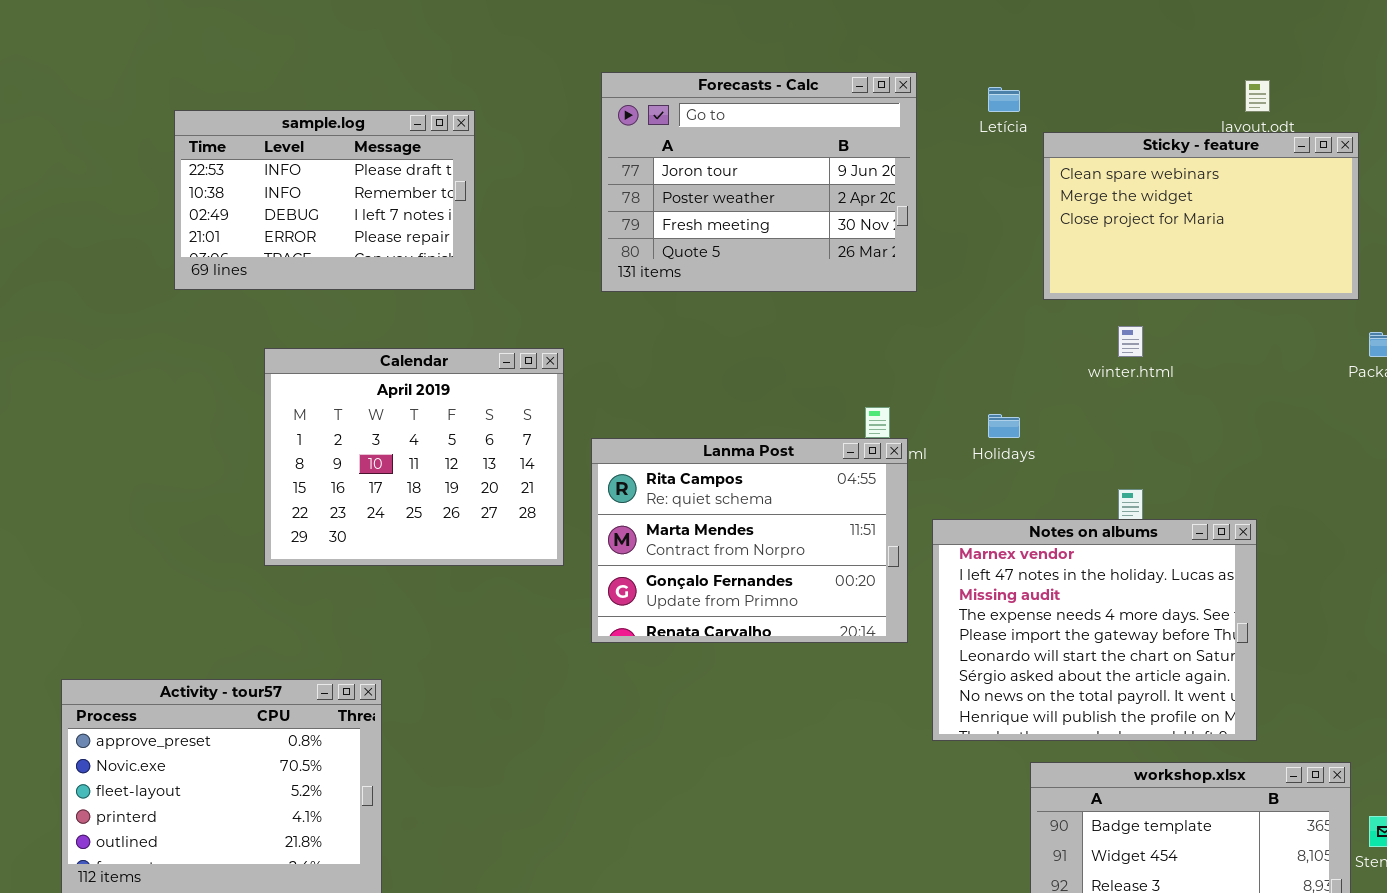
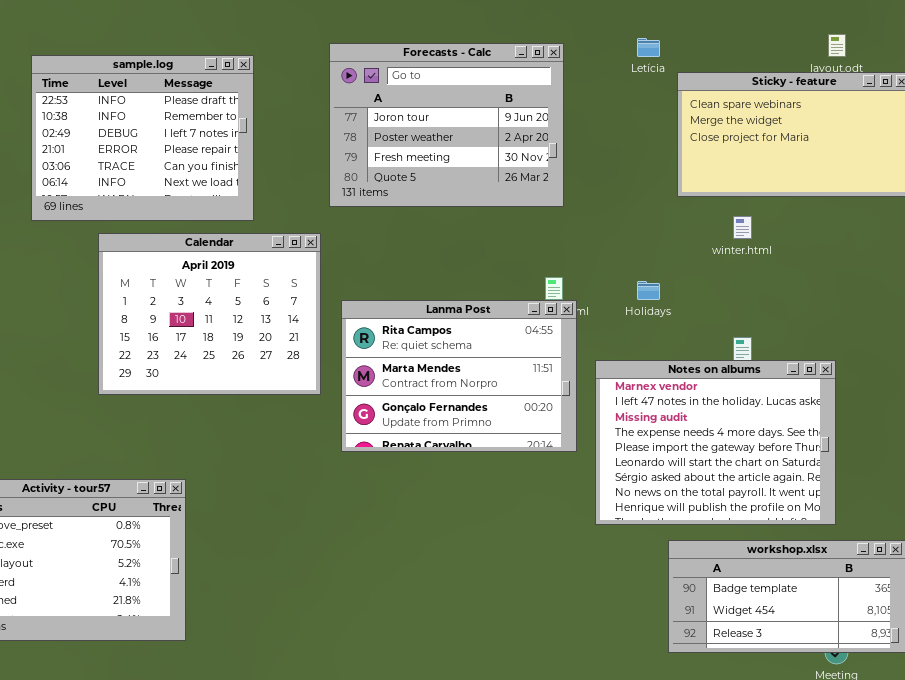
Forecasts - Calc: [601,72,917,292] -> [329,43,564,207], moved
sample.log: [174,110,475,290] -> [31,55,254,221], resized

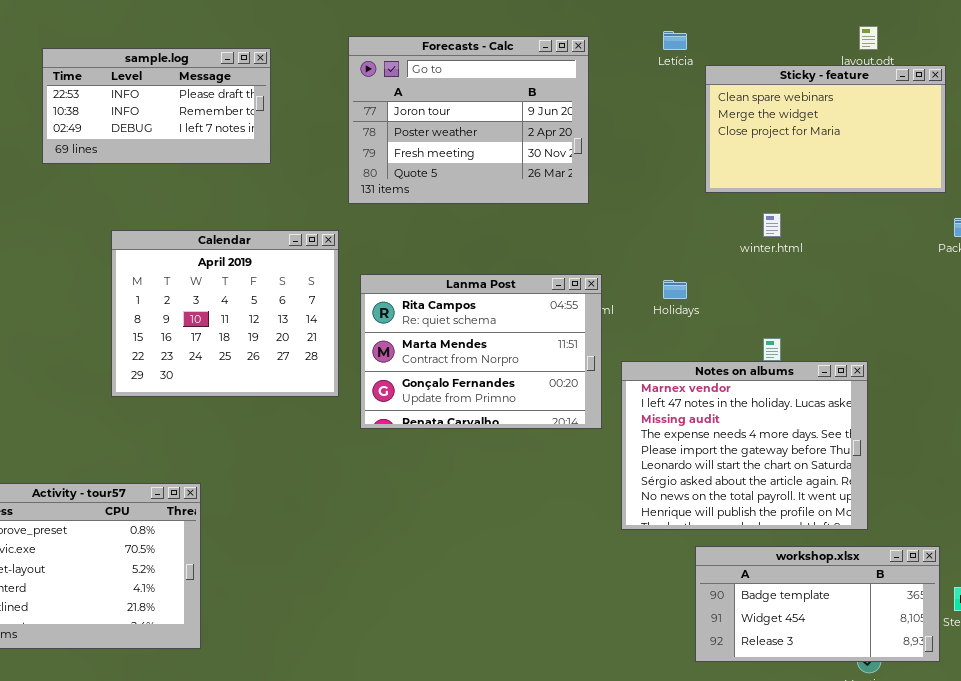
sample.log: [31,55,254,221] -> [42,48,271,164], resized
Lanma Post: [341,300,577,452] -> [360,274,602,429], moved

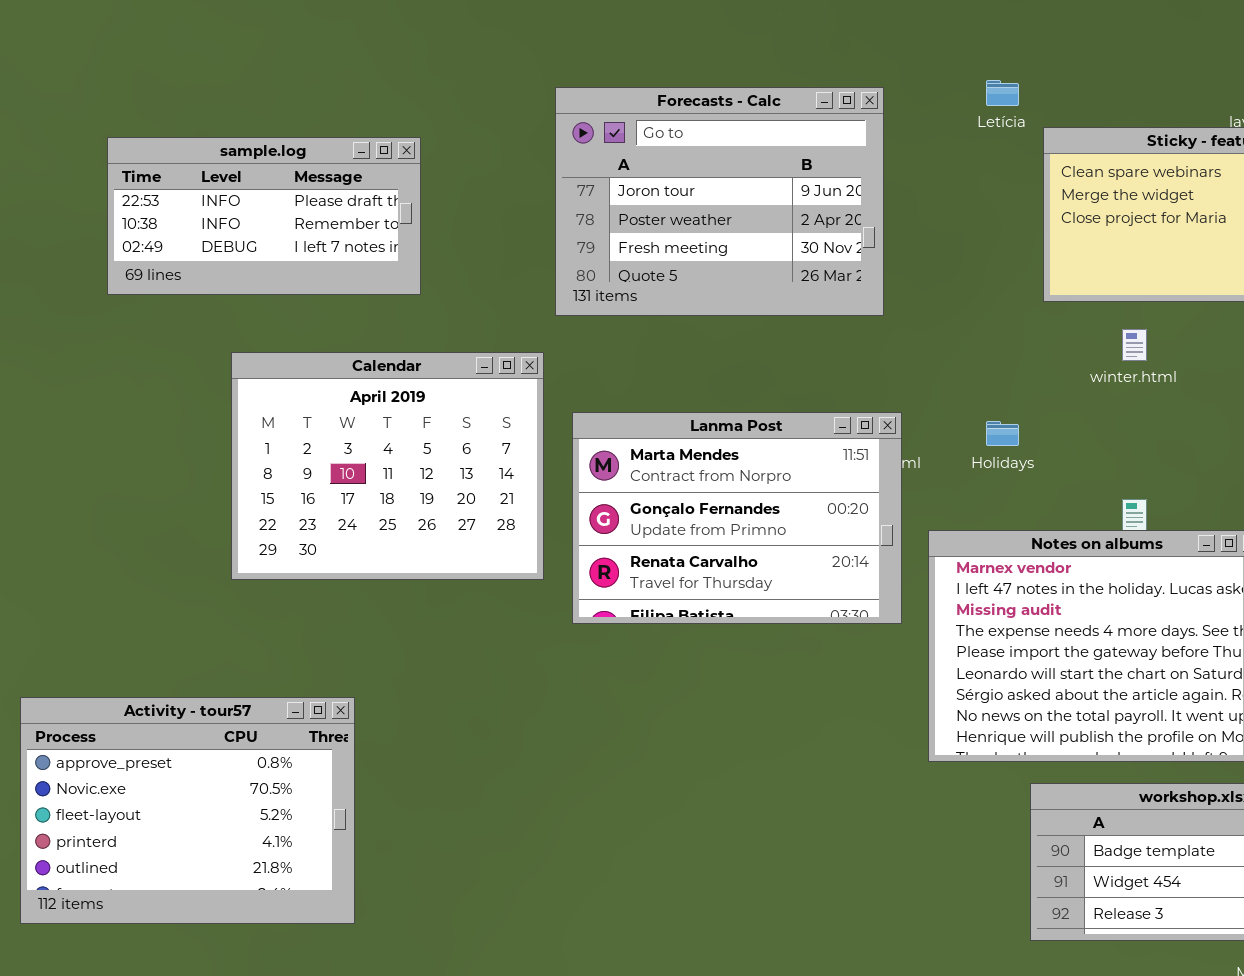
sample.log: [42,48,271,164] -> [107,137,421,295], moved
Lanma Post: [360,274,602,429] -> [572,412,902,624], scrolled down 1 row

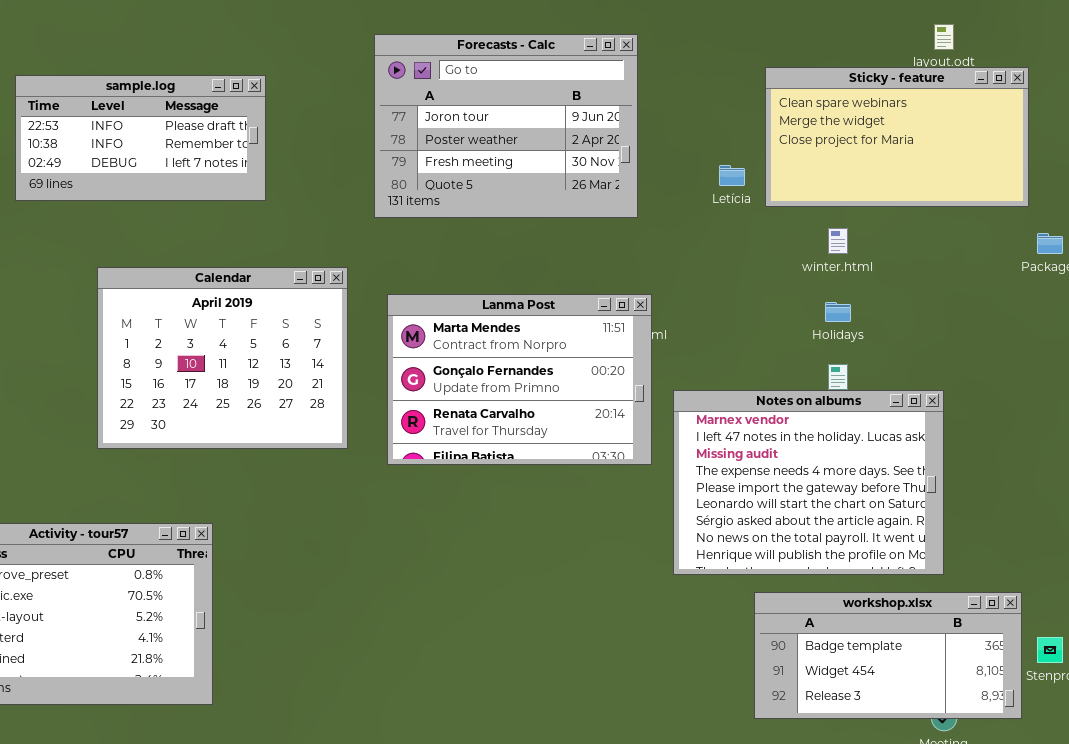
Letícia: [986,80,1019,106] -> [719,165,745,186], moved
Calendar: [231,352,544,580] -> [97,267,348,449], moved
Holidays: [986,421,1019,446] -> [825,302,851,322], moved

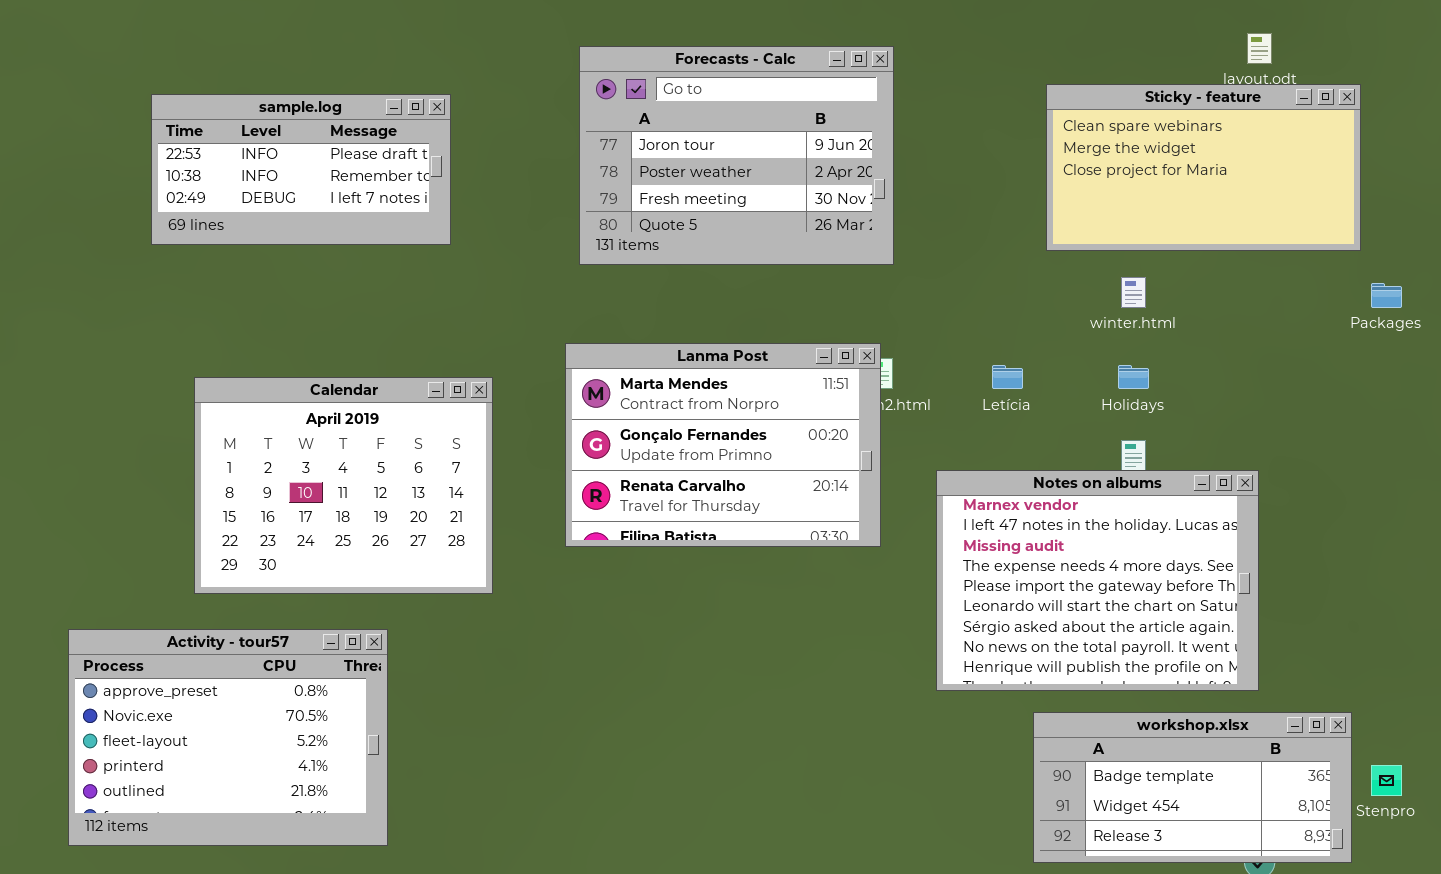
Letícia: [719,165,745,186] -> [992,365,1023,389], moved
Calendar: [97,267,348,449] -> [194,377,493,594], moved
Lanma Post: [387,294,652,465] -> [565,343,881,547], moved

